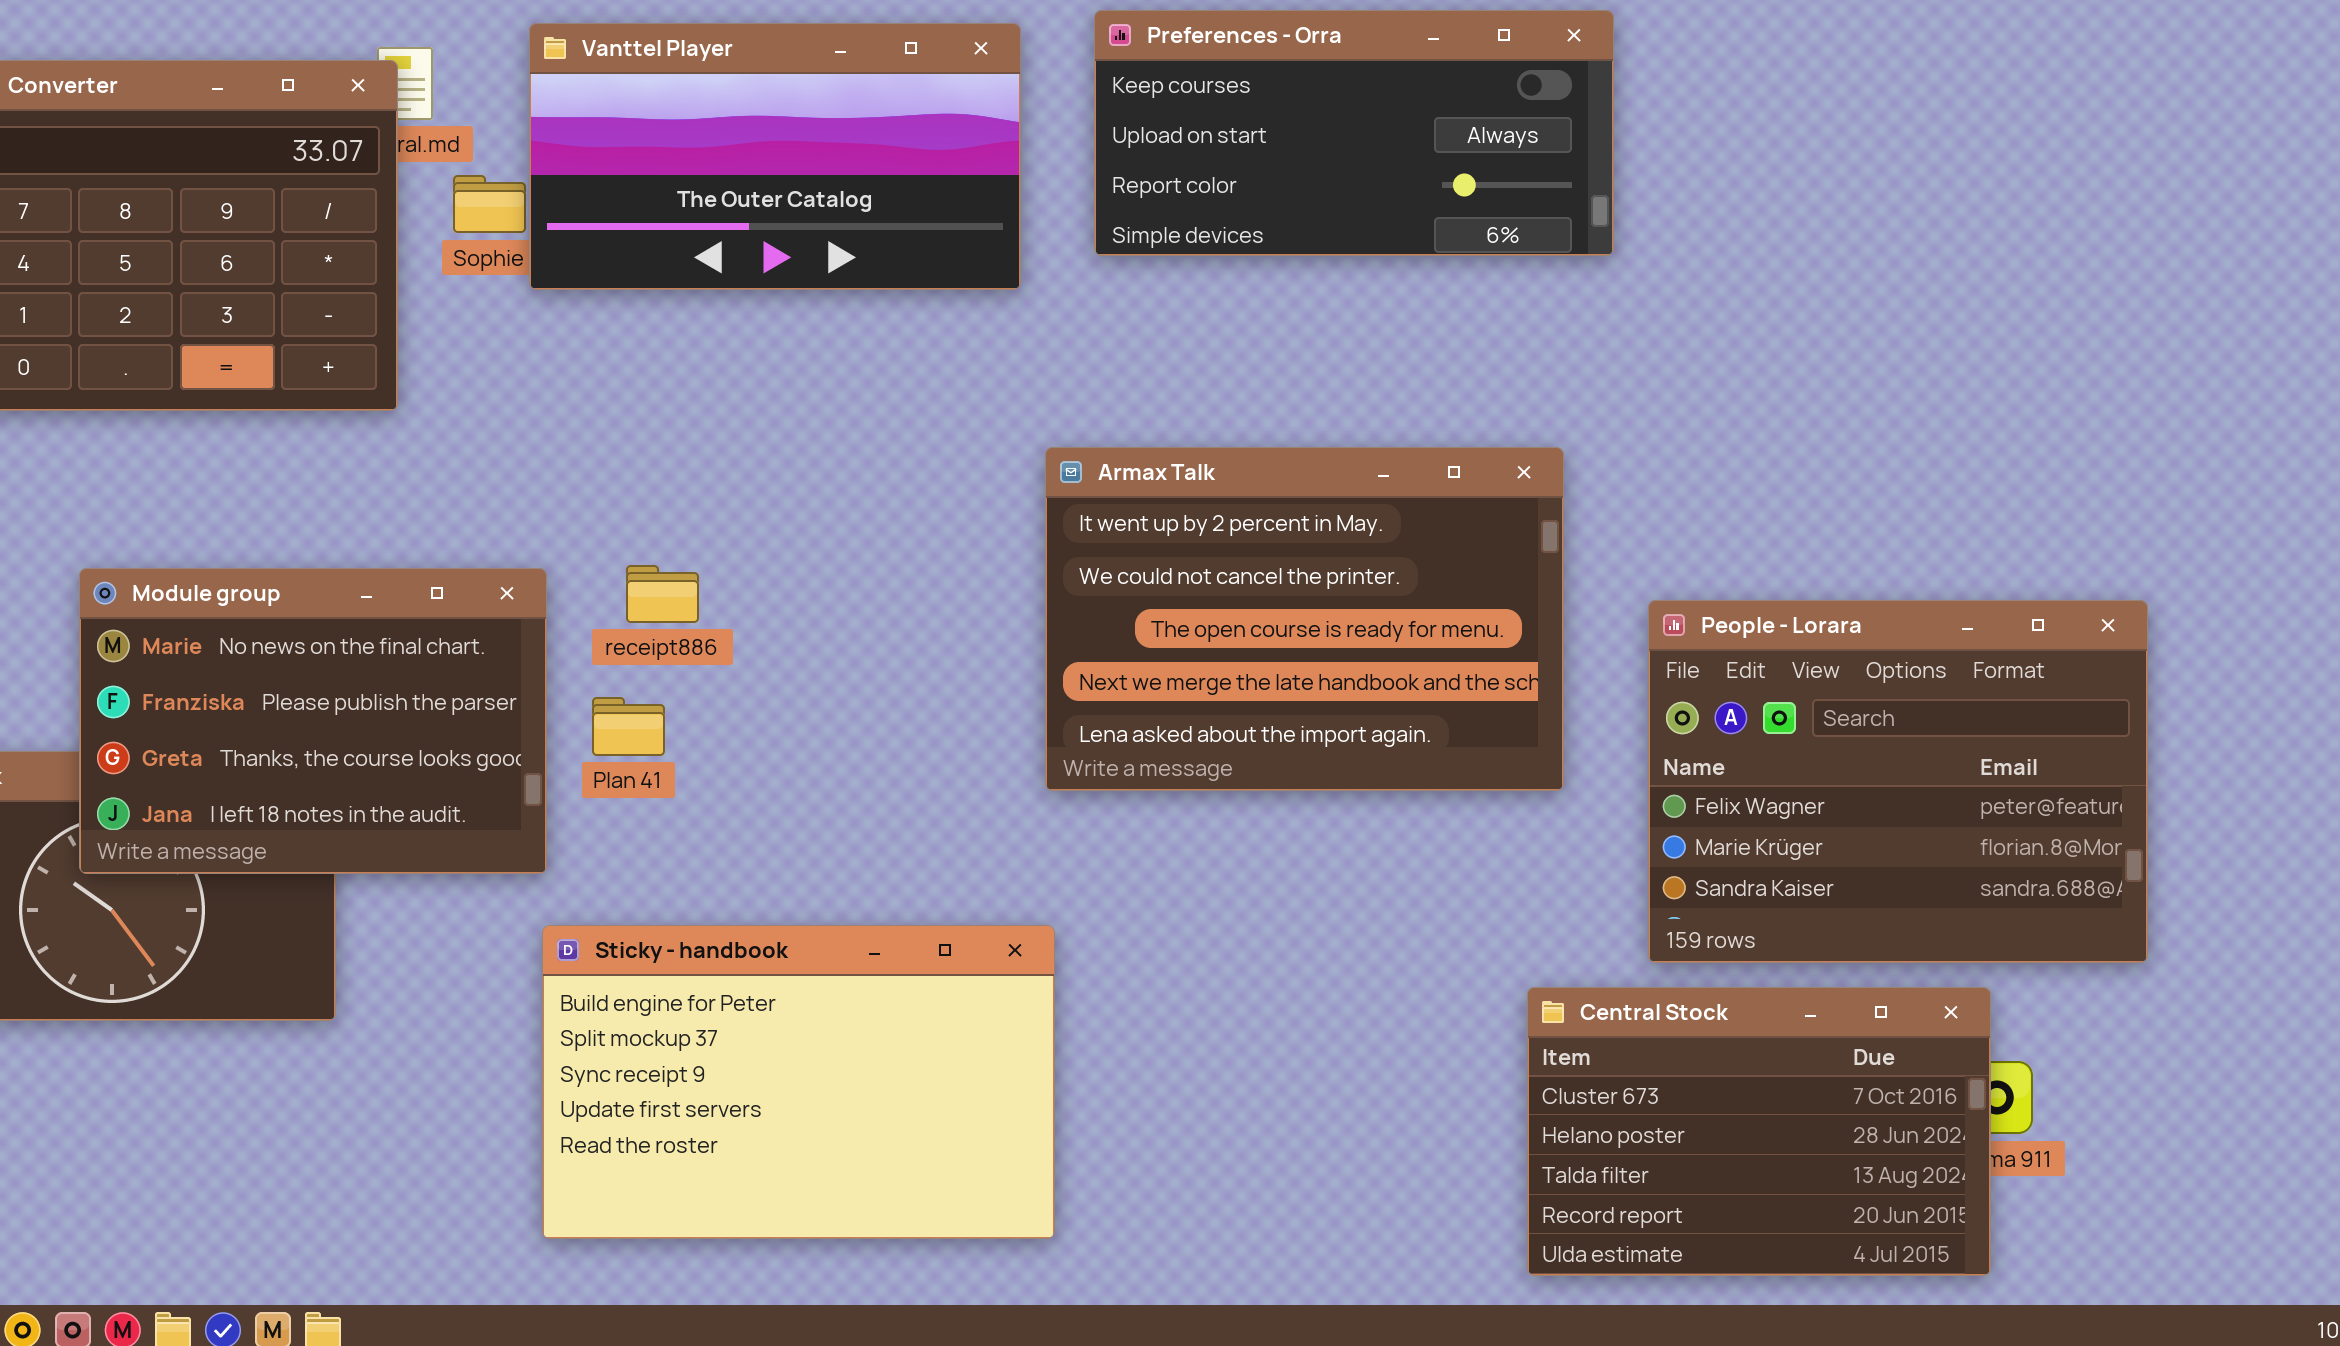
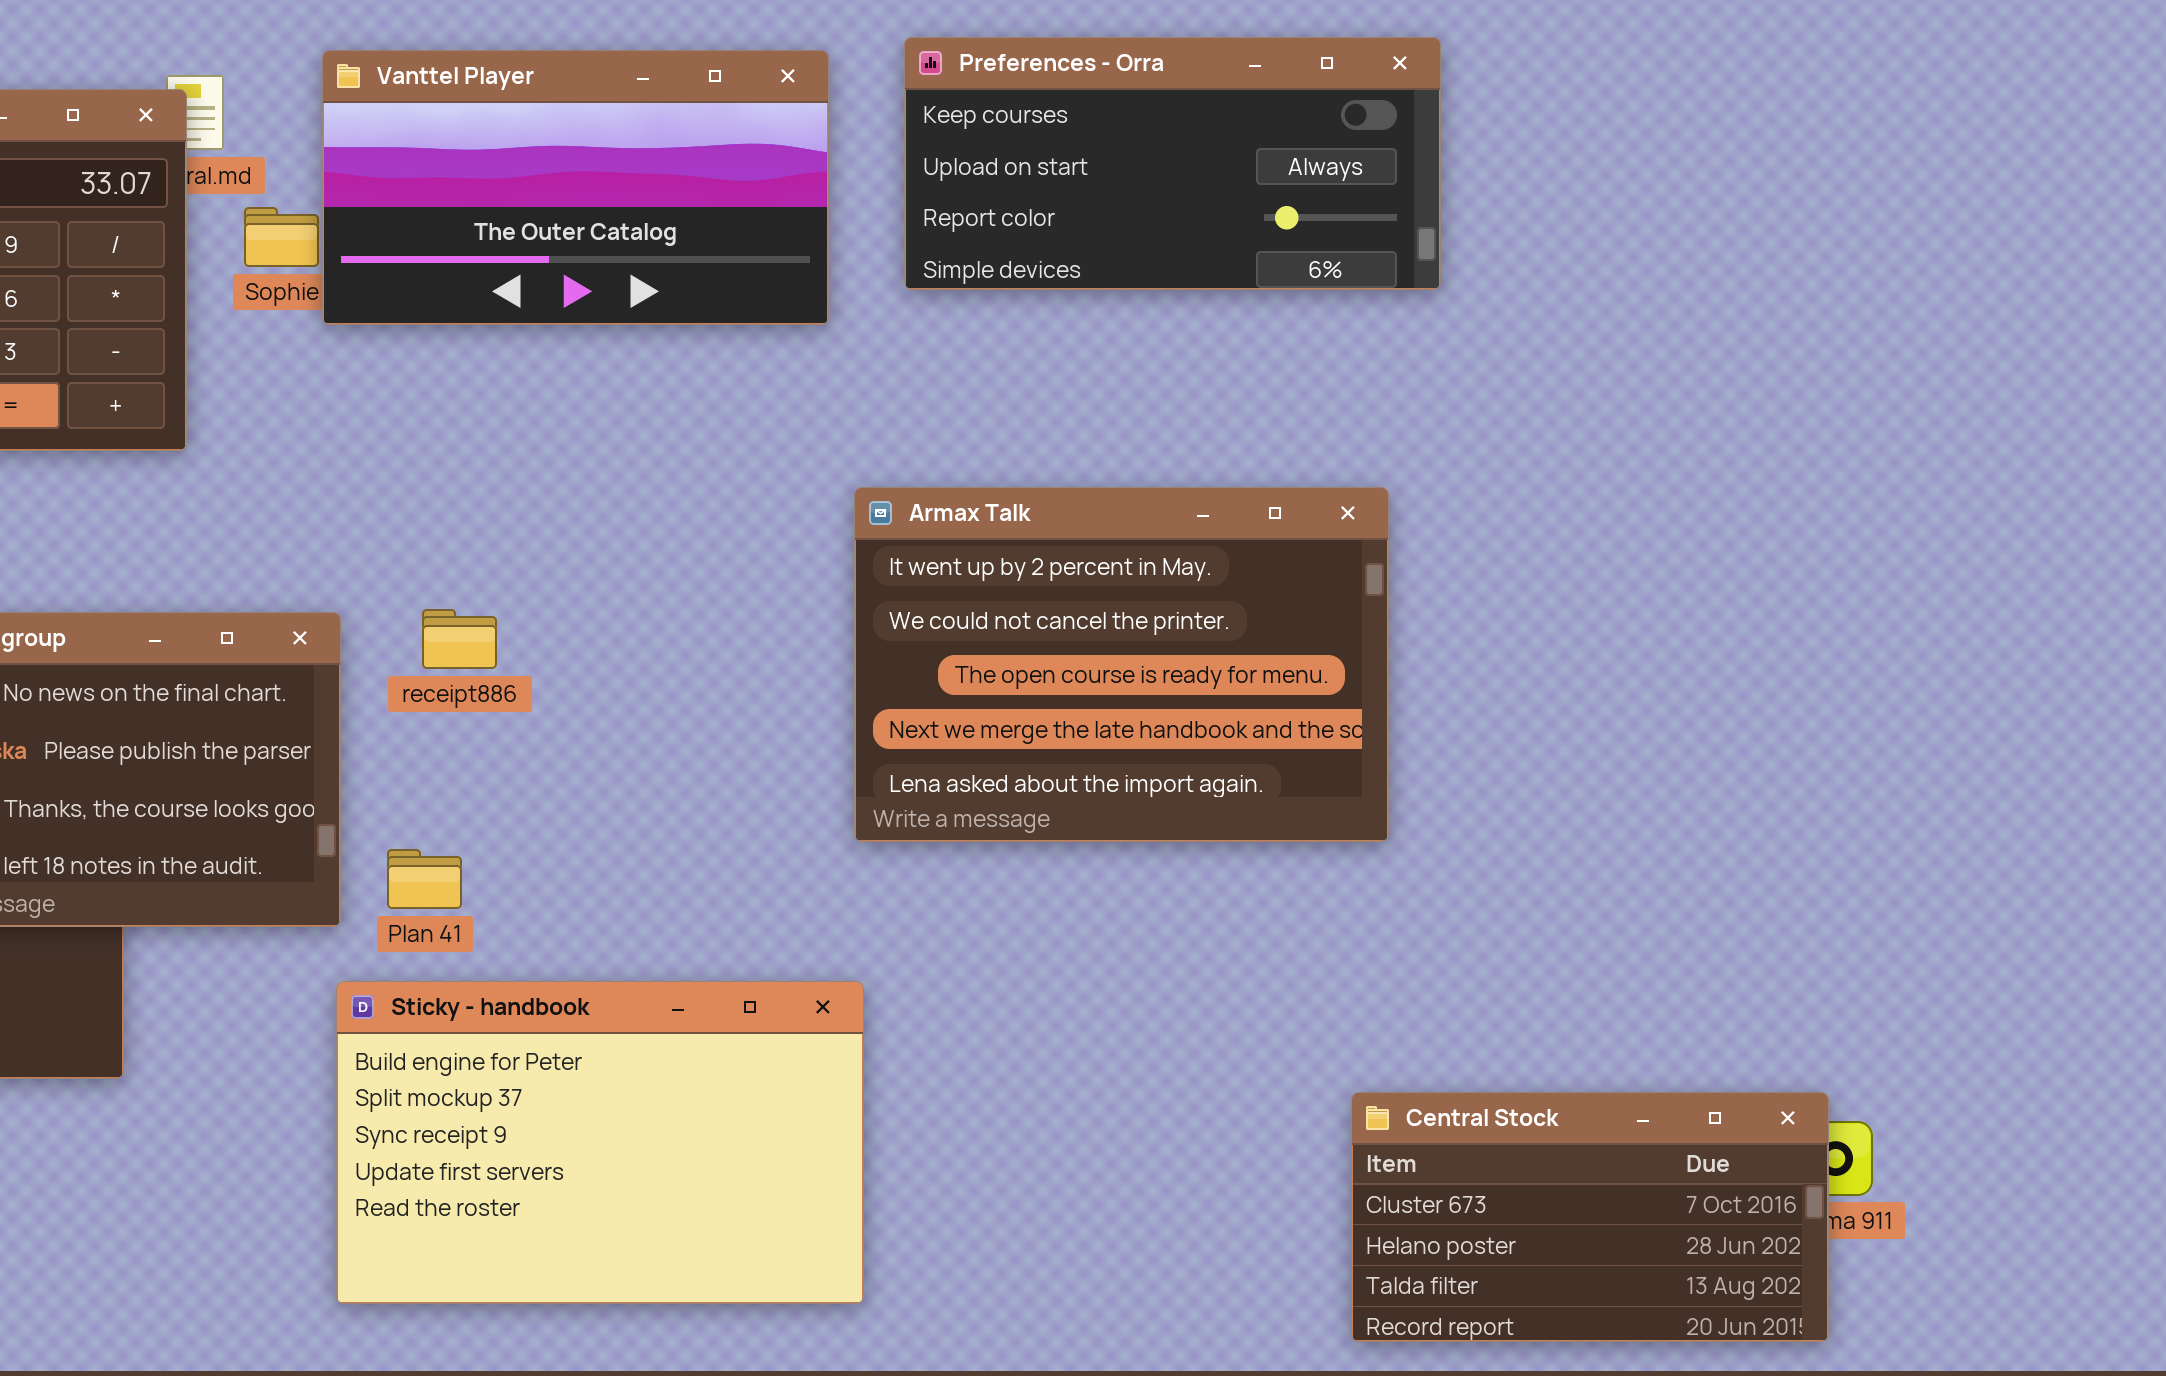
People - Lorara: [1648,600,2148,963] -> none, closed
Plan 41: [592,697,665,756] -> [387,849,462,909], moved
Central Stock: [1527,987,1991,1276] -> [1351,1092,1829,1342], resized

